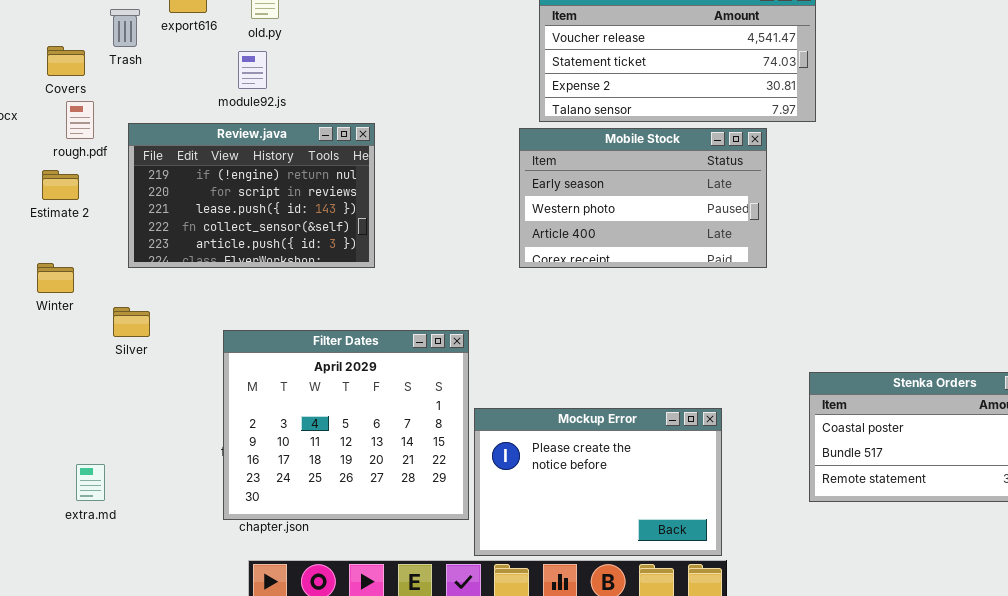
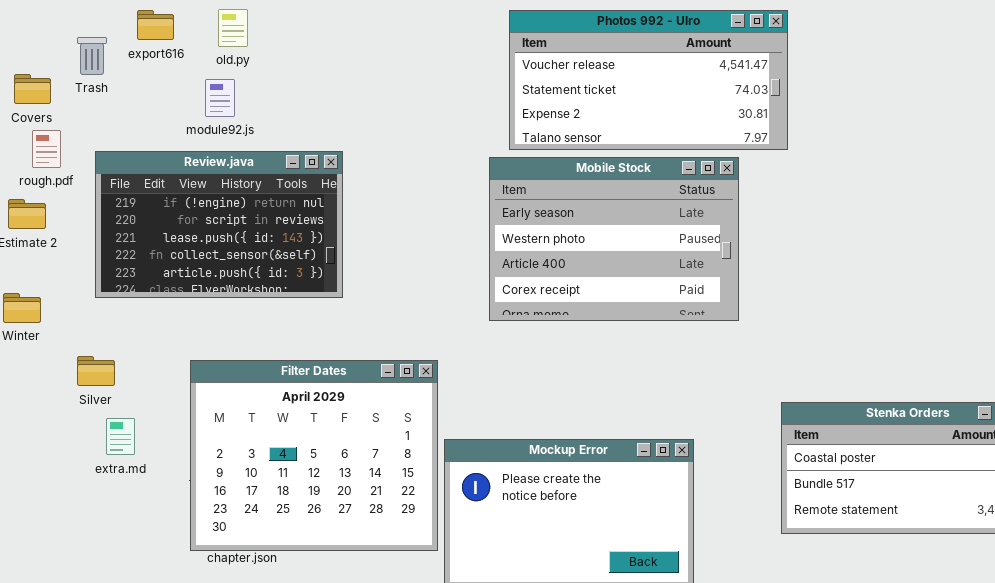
Mobile Stock: [519,128,767,268] -> [489,157,739,321], resized
Silver: [113,307,150,337] -> [77,356,115,386], moved
extra.md: [76,464,105,501] -> [106,418,135,455], moved

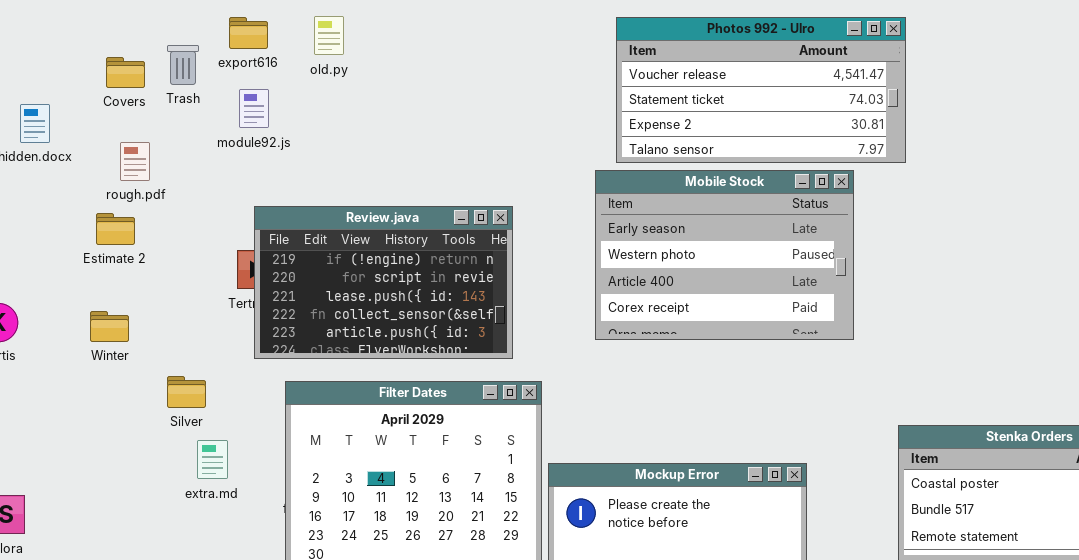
Covers: [14,74,51,104] -> [106,57,145,88], moved
module92.js: [205,79,235,117] -> [239,89,269,128], moved
Review.java: [95,151,343,298] -> [254,206,513,359], moved

